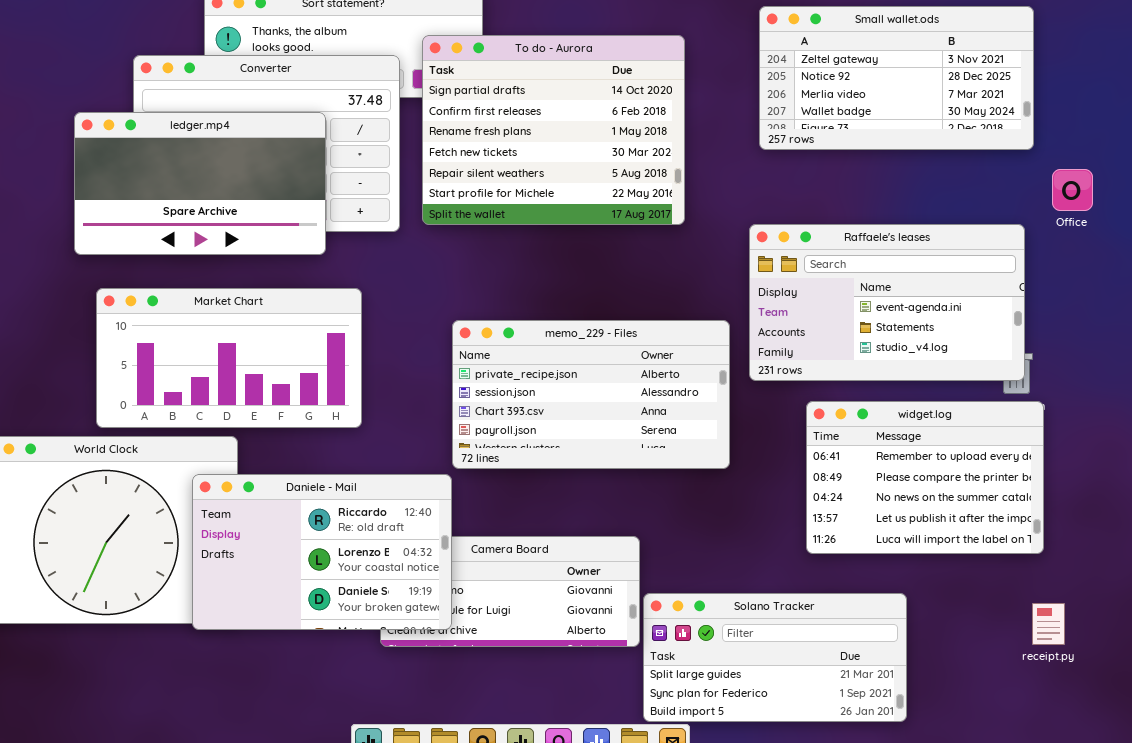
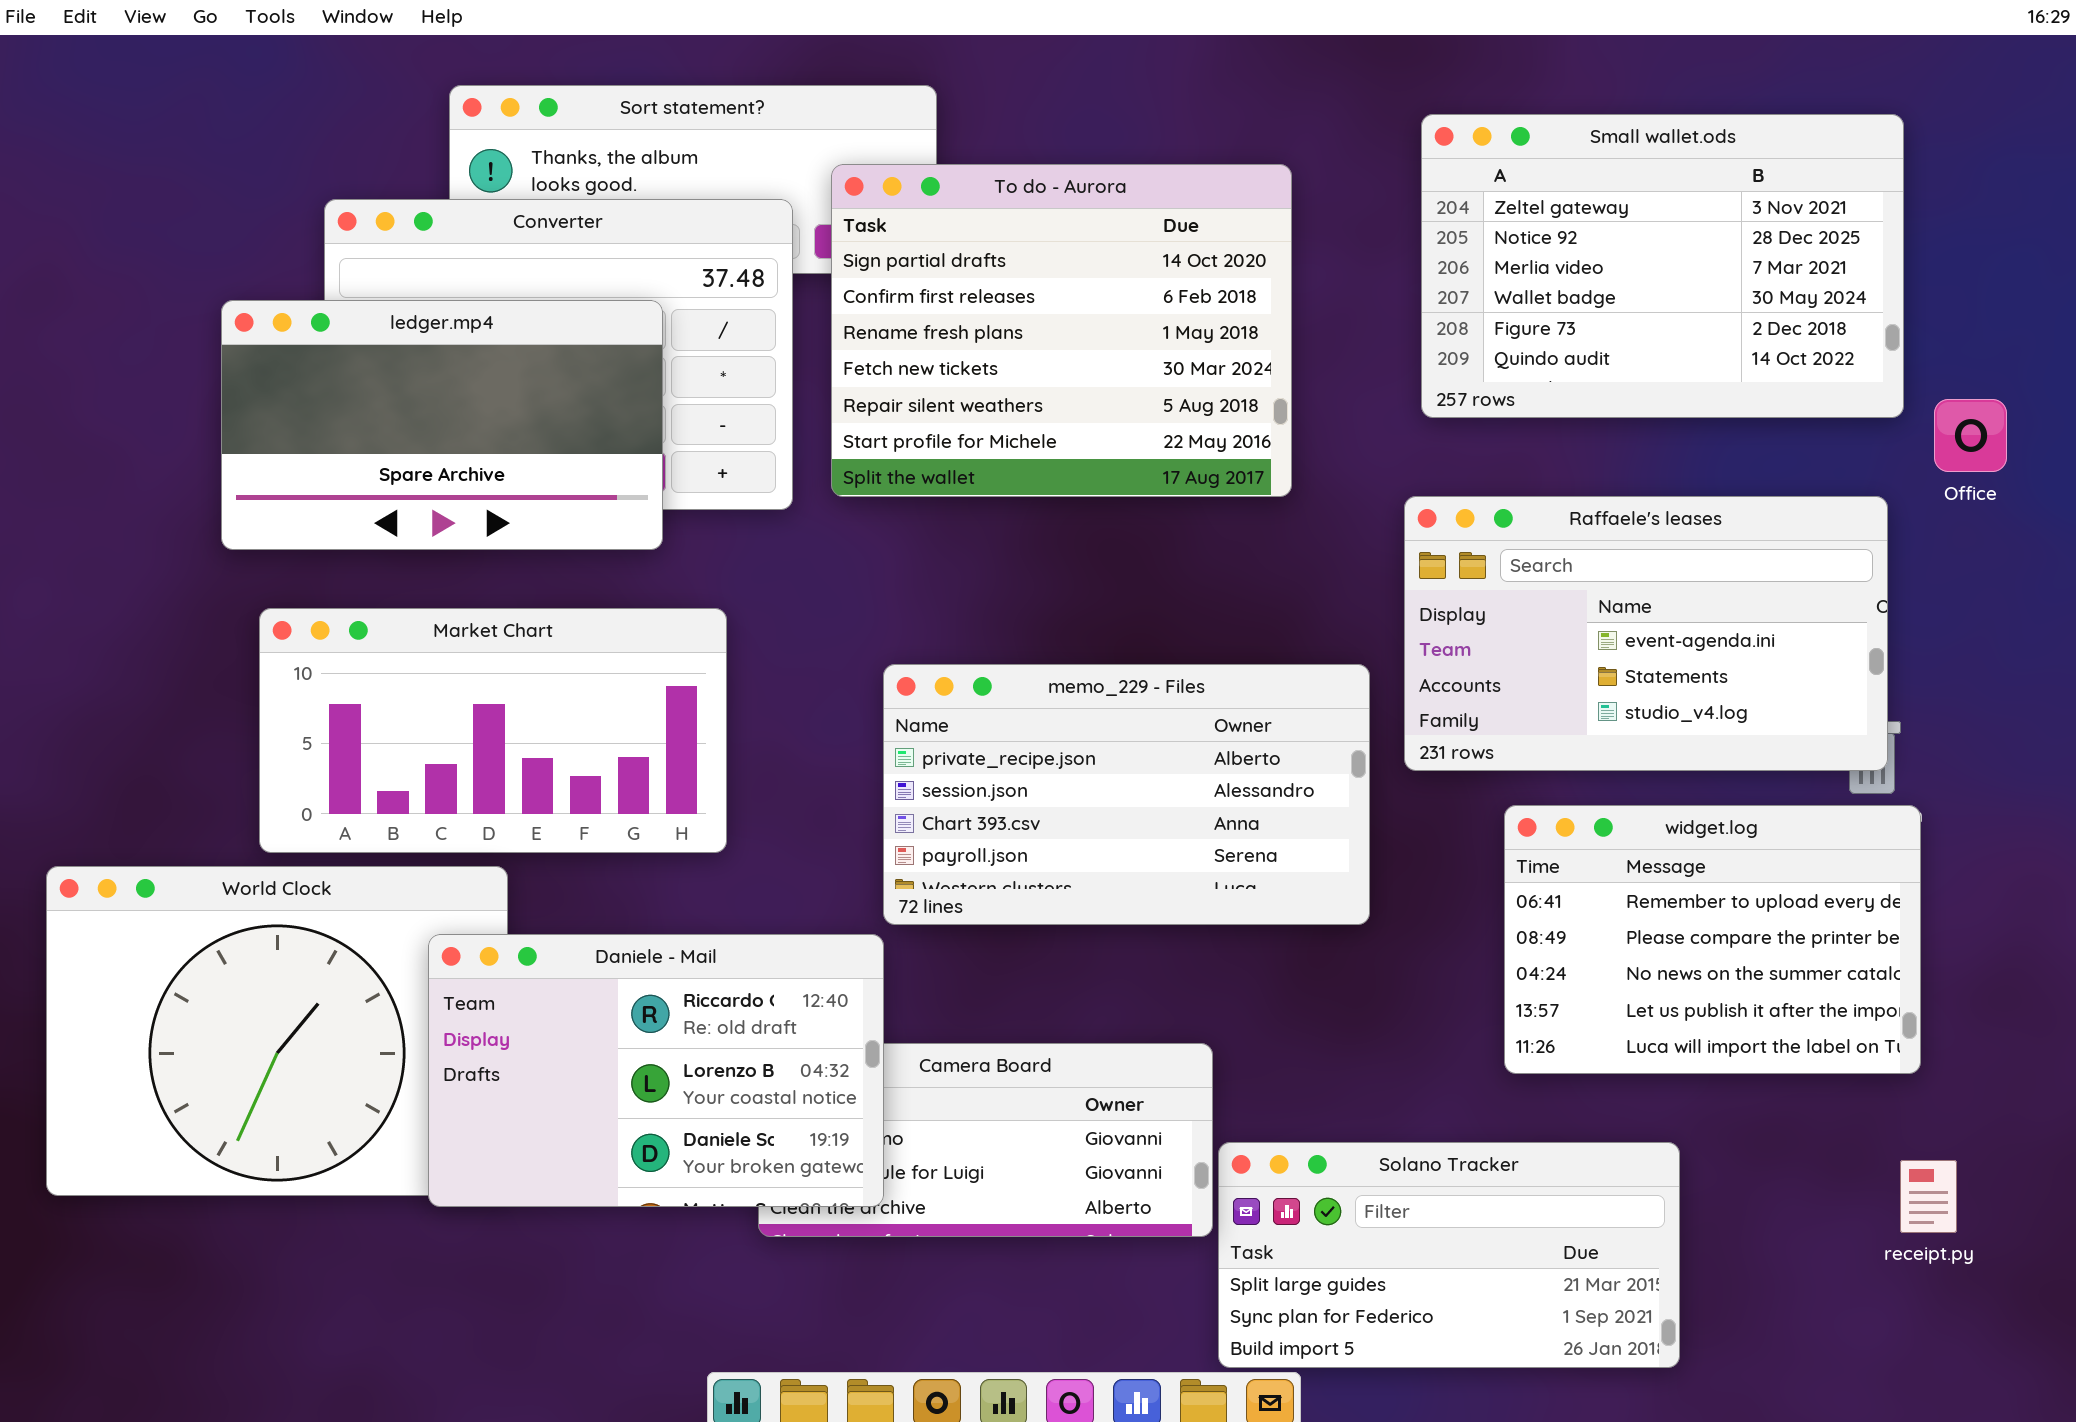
Small wallet.ods: [759,6,1034,150] -> [1421,114,1904,418], resized

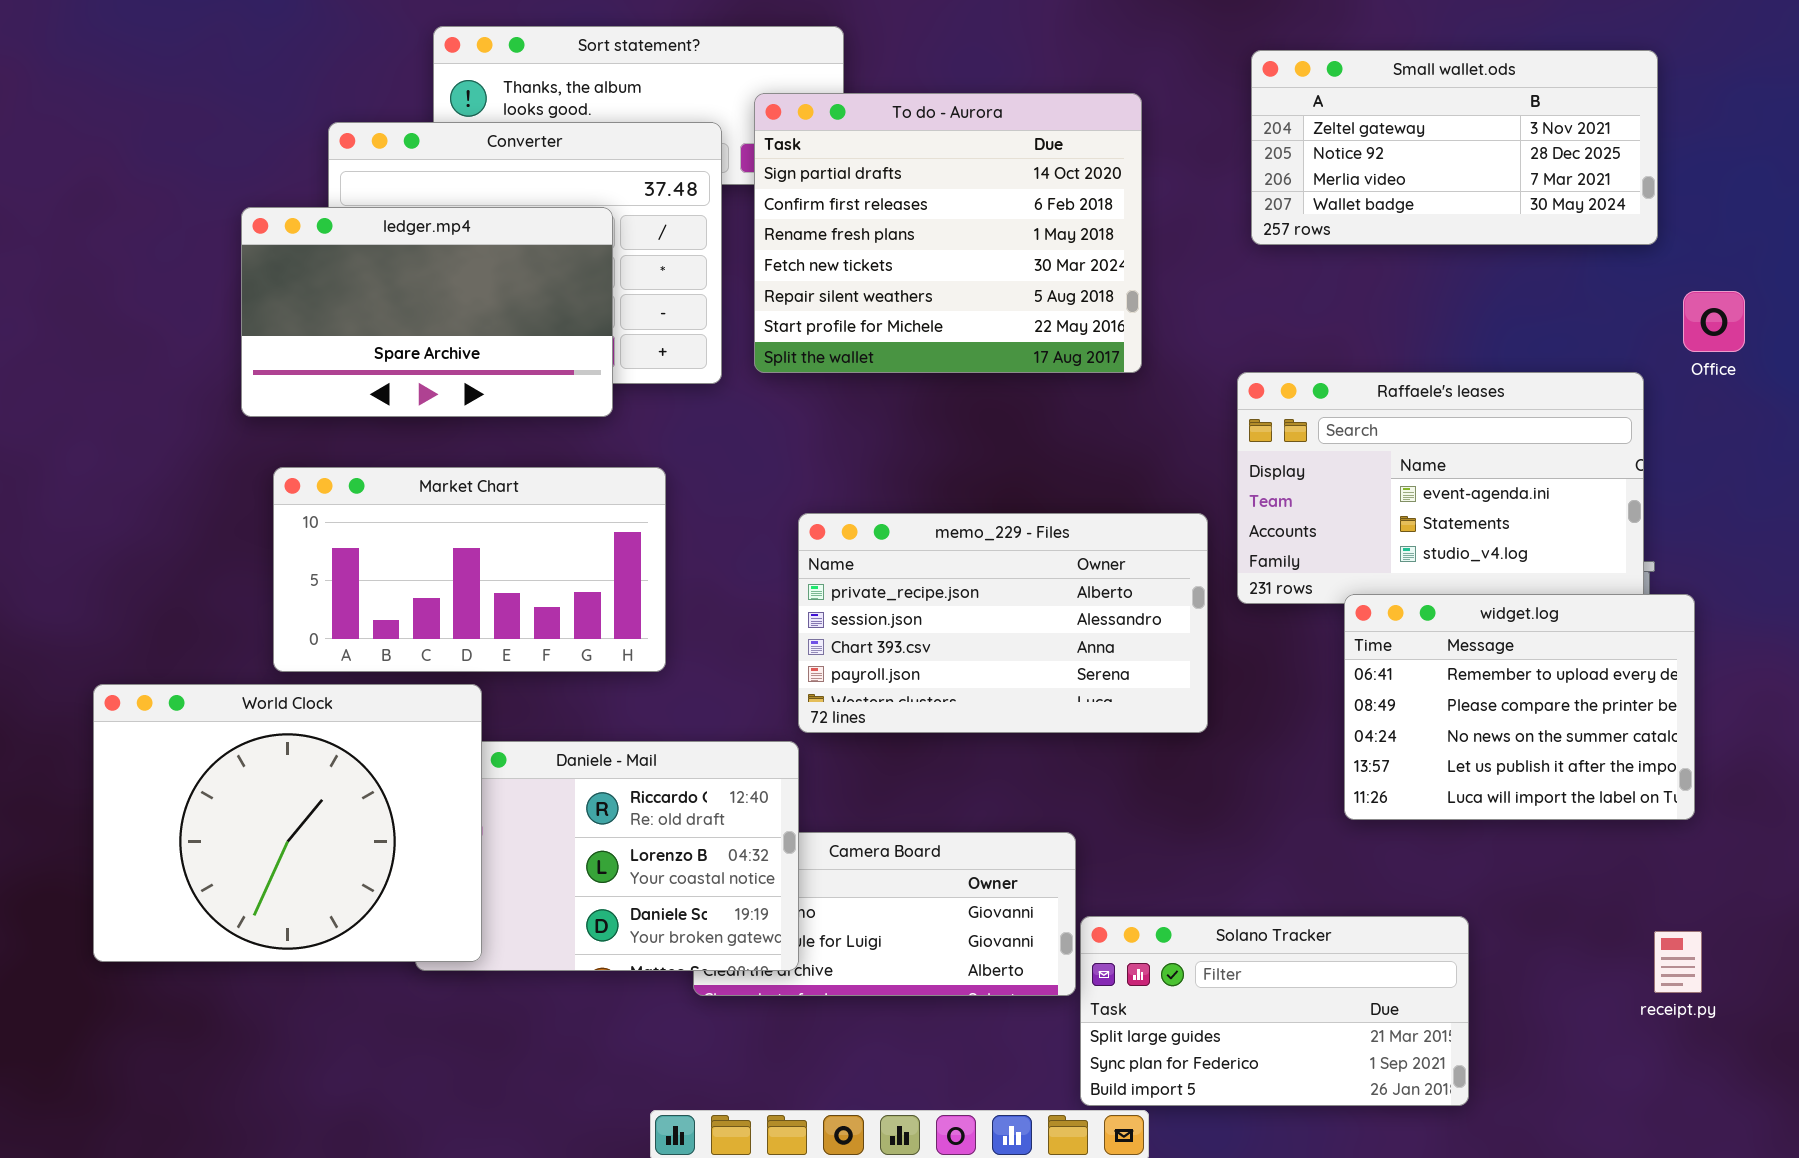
Small wallet.ods: [1421,114,1904,418] -> [1251,50,1658,245], resized
widget.log: [1504,805,1921,1074] -> [1344,594,1695,820], moved
World Clock: [46,866,508,1196] -> [93,684,482,962], raised

